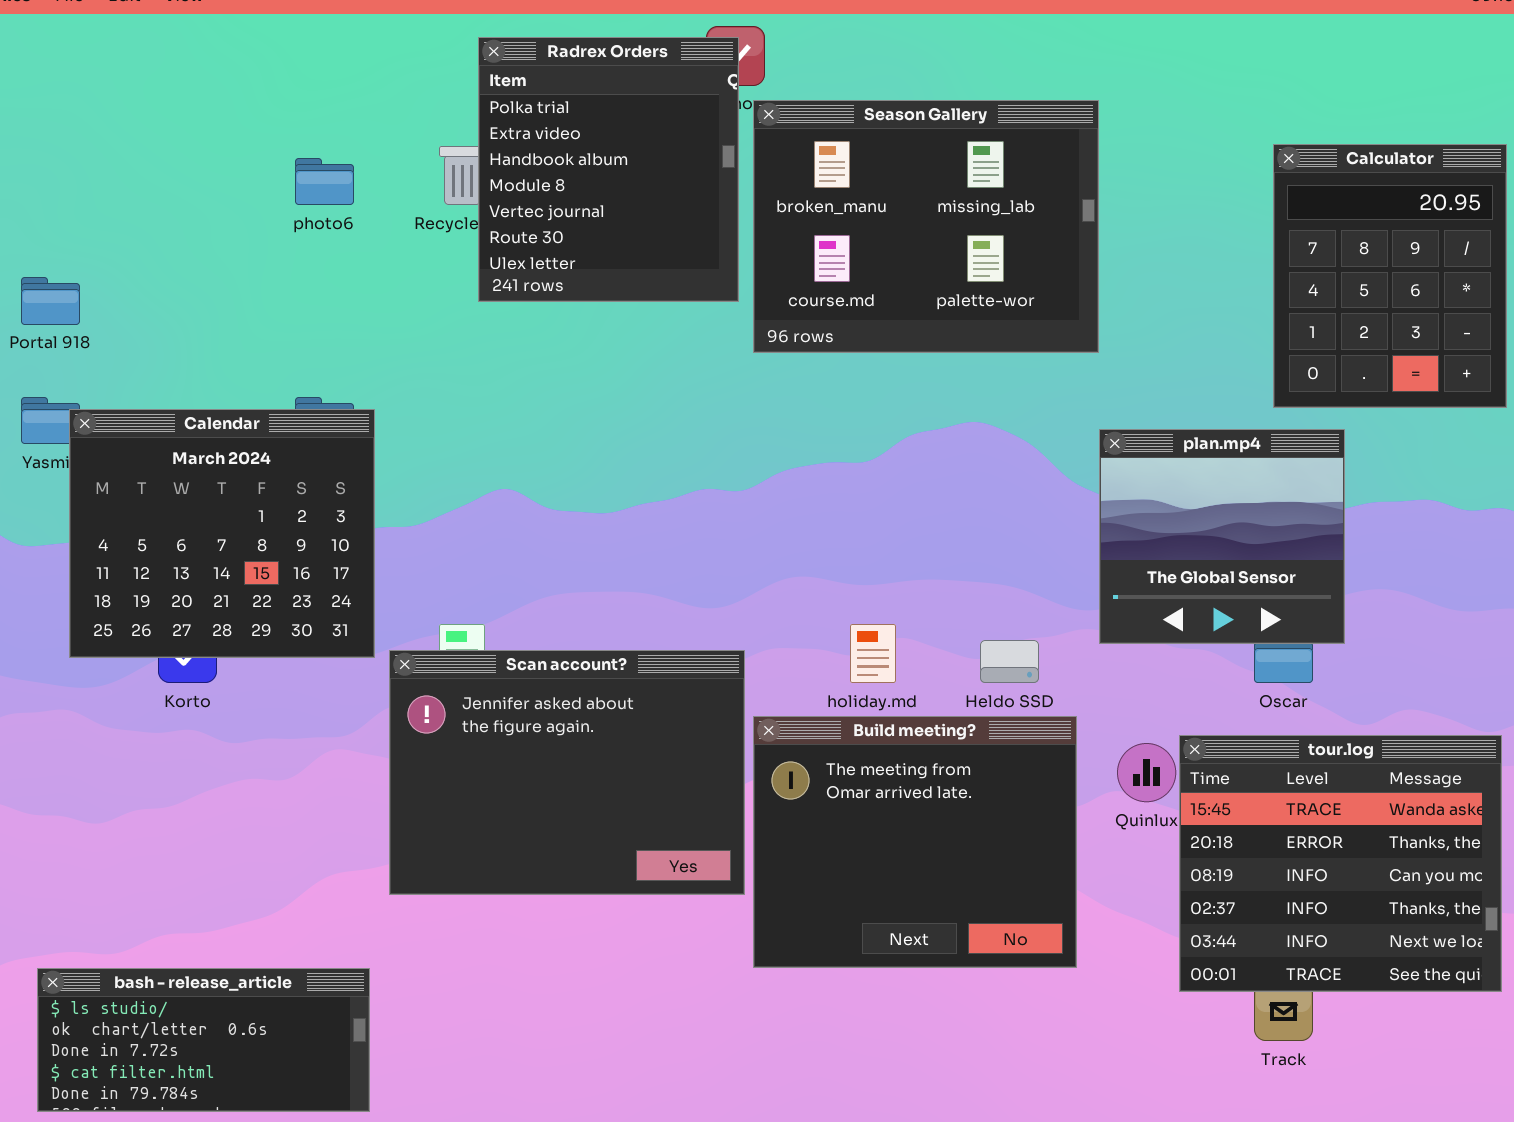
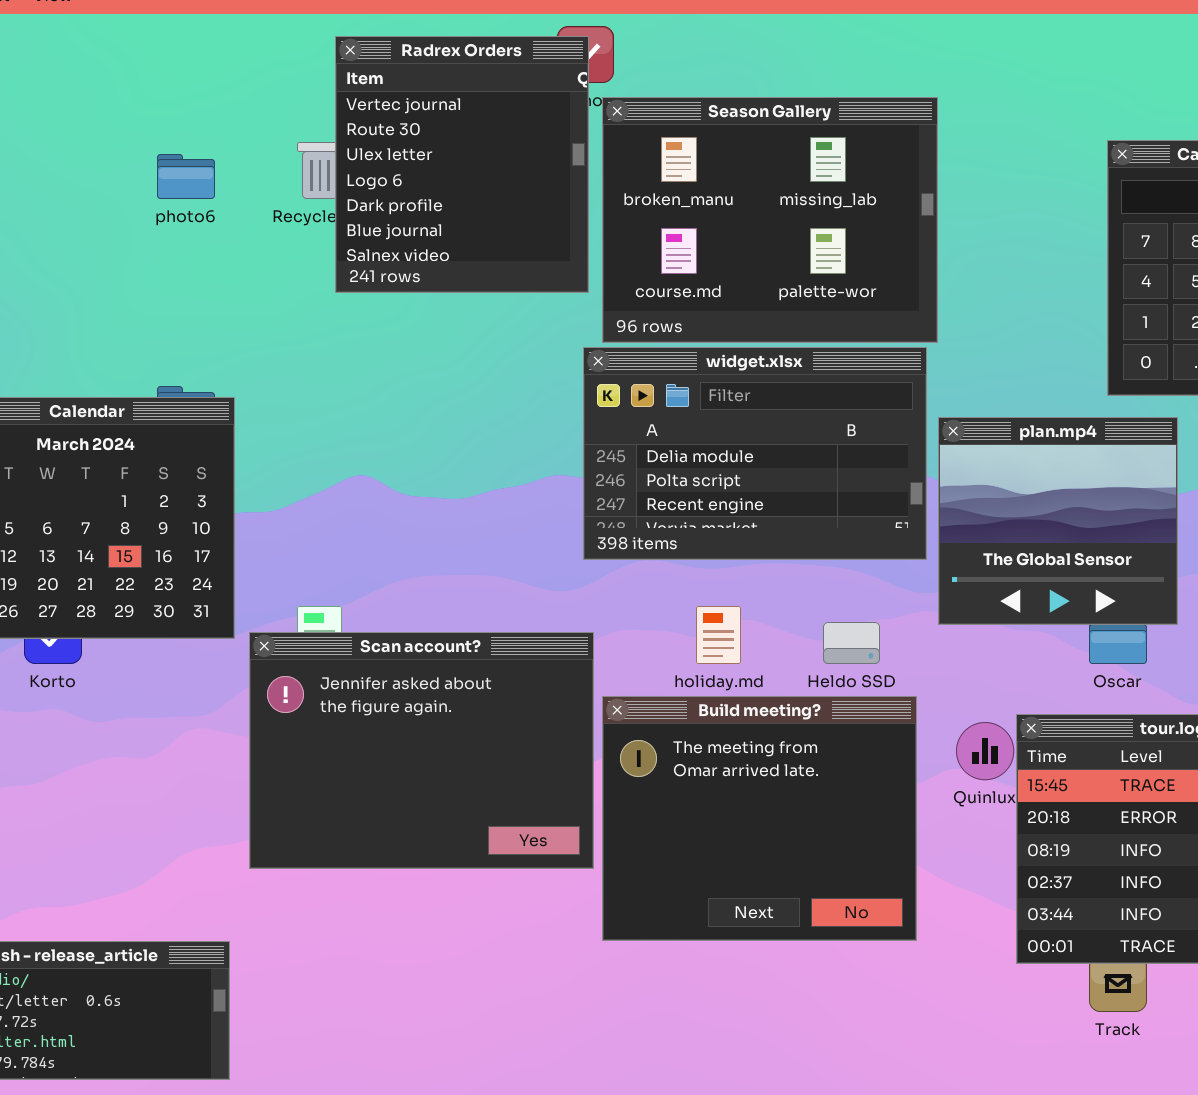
Radrex Orders: [478,37,739,302] -> [335,36,589,293], scrolled down 4 rows
widget.xlsx: none -> [583,347,927,560], opened

